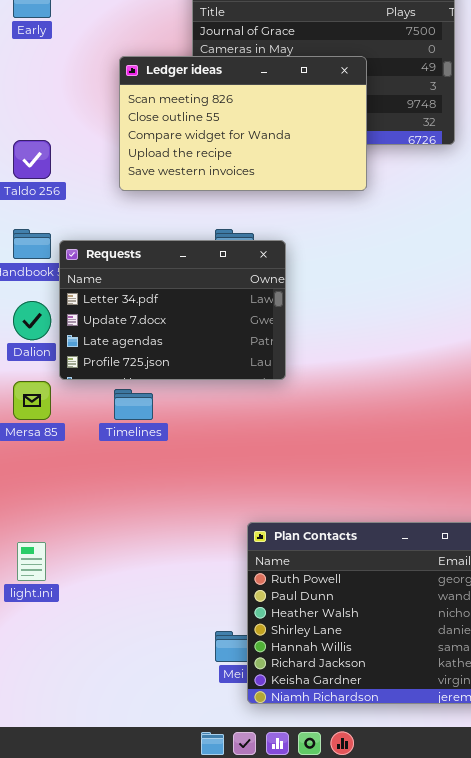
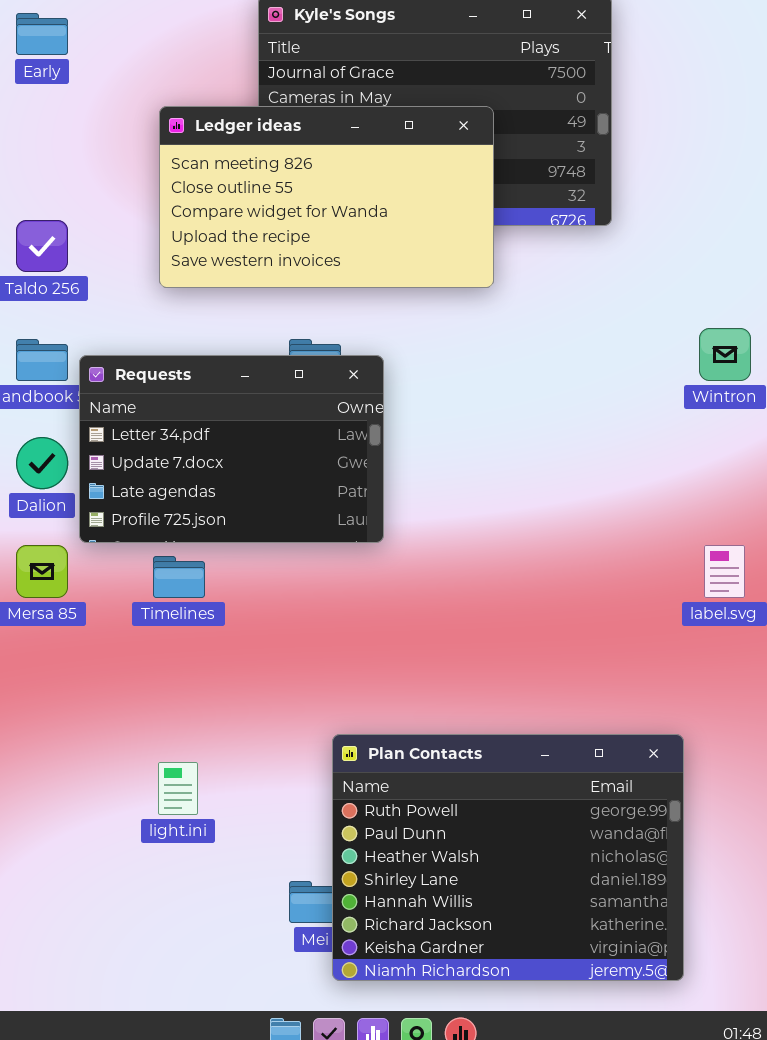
light.ini: [17,542,46,581] -> [158,762,198,815], moved

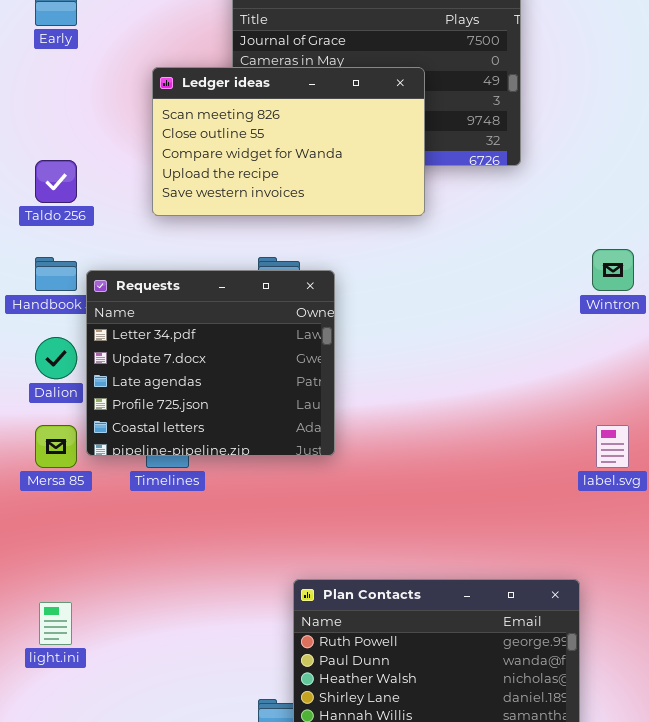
Requests: [79,355,384,543] -> [86,270,335,456], resized
light.ini: [158,762,198,815] -> [39,602,72,645], moved

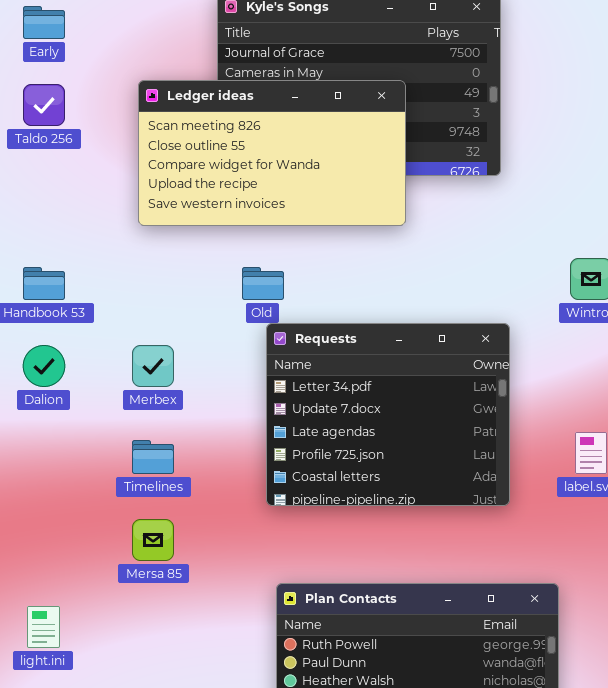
Taldo 256: [35,160,77,203] -> [23,84,65,126], moved
Requests: [86,270,335,456] -> [266,323,510,506], moved
Mersa 85: [35,425,77,468] -> [132,519,174,561], moved

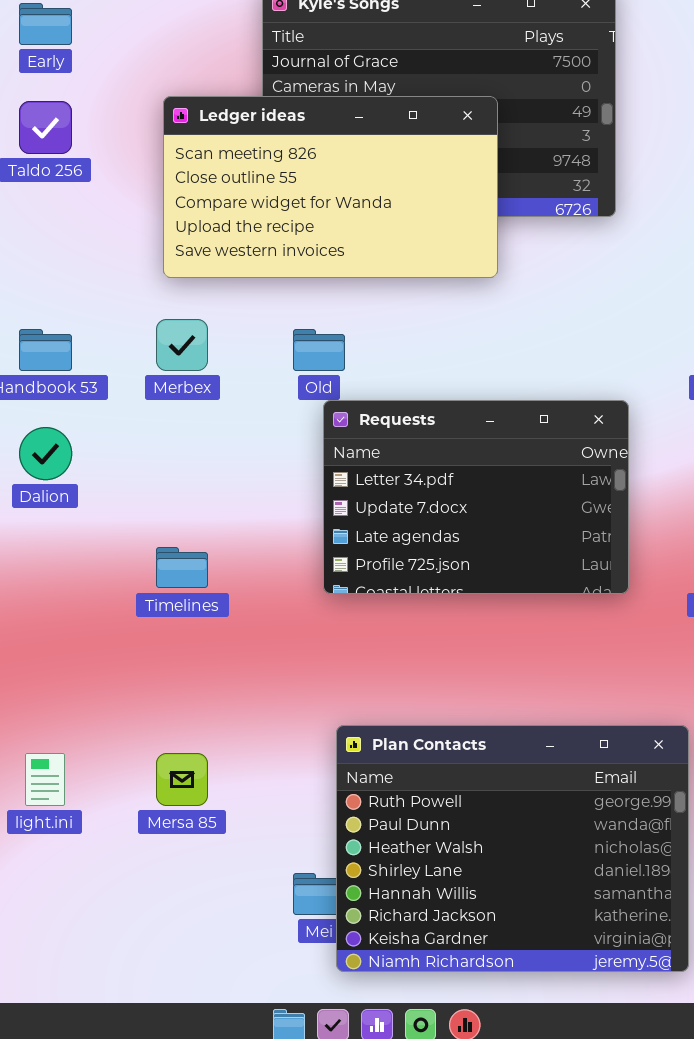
Requests: [266,323,510,506] -> [323,400,629,594], resized
Merbex: [132,345,174,387] -> [156,319,208,371], moved
Mersa 85: [132,519,174,561] -> [156,753,208,806], moved

